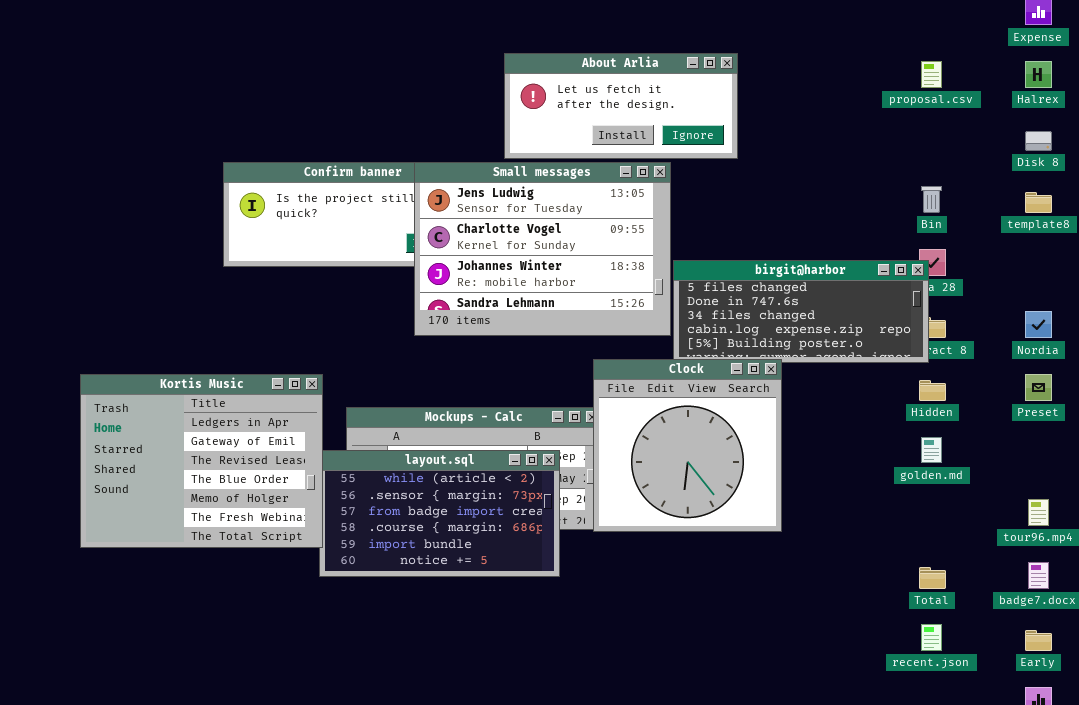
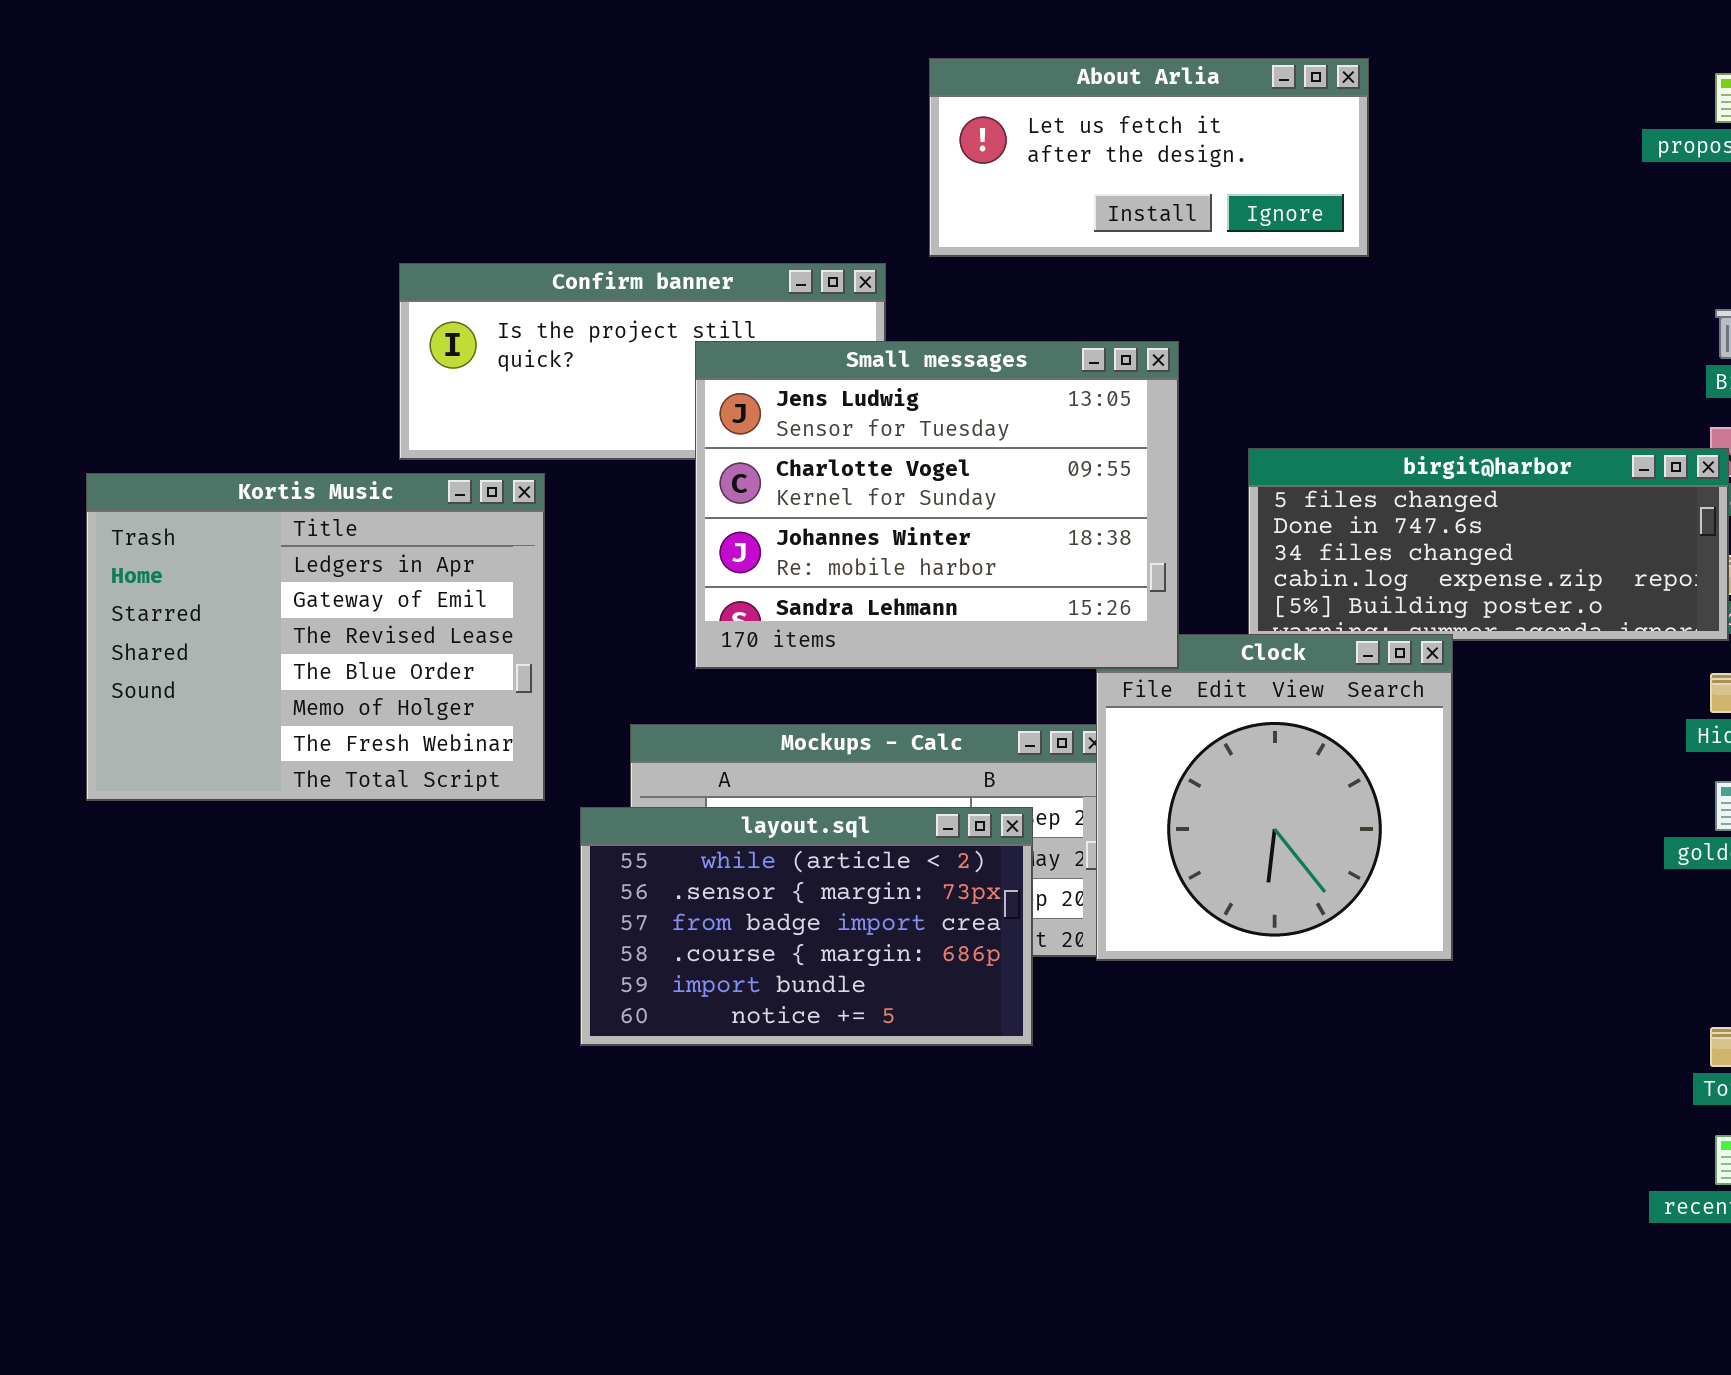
Small messages: [414,162,671,336] -> [695,341,1179,669], moved
Kortis Music: [80,374,323,548] -> [86,473,545,801], moved

